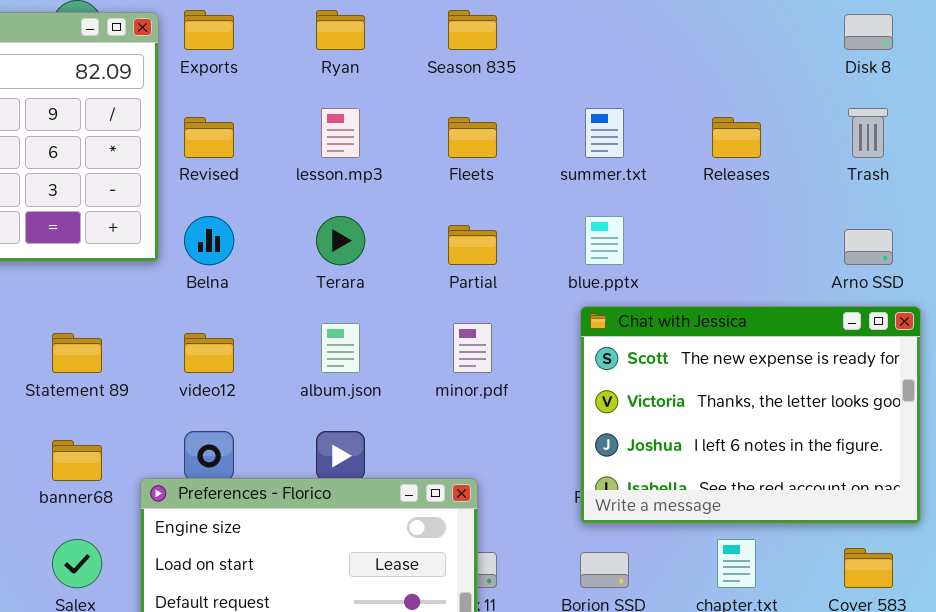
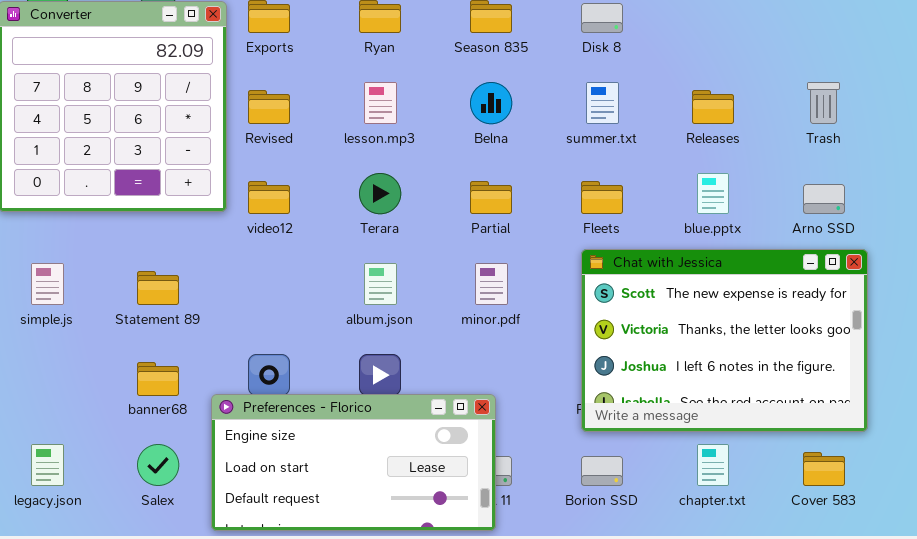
Disk 8: [844,14,893,50] -> [581,3,623,33], moved
Fleets: [448,117,497,158] -> [581,181,623,214], moved
Belna: [184,216,234,265] -> [470,82,512,124], moved
blue.pptx: [585,216,624,265] -> [697,173,729,214], moved
video12: [184,333,234,373] -> [248,181,290,214], moved

